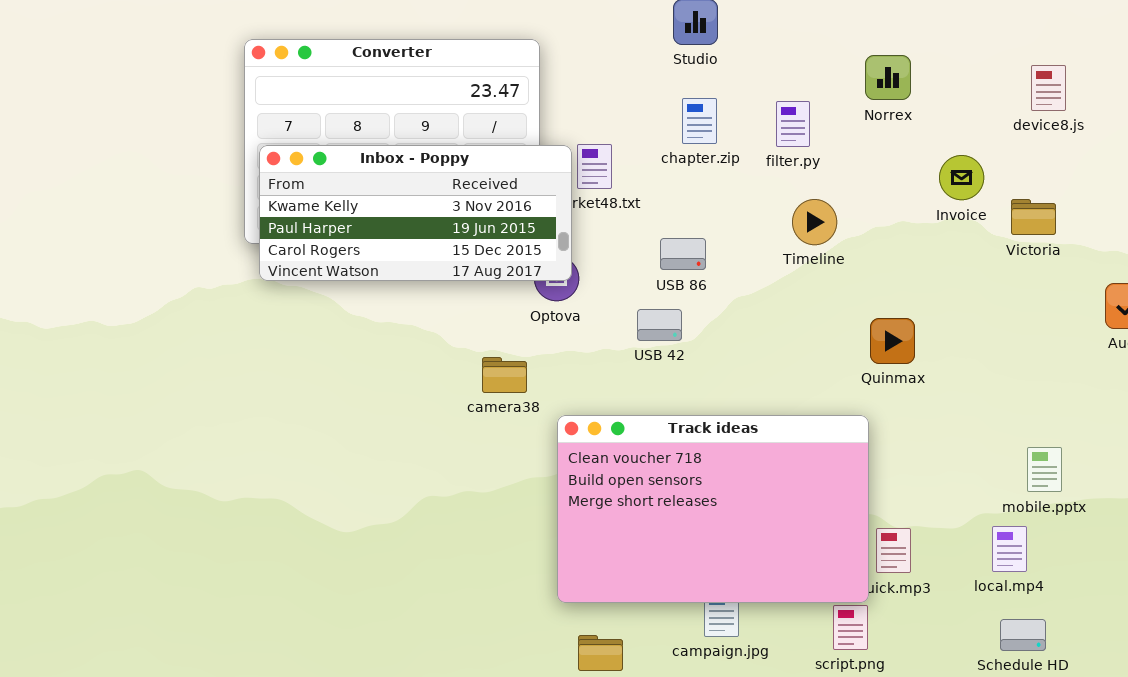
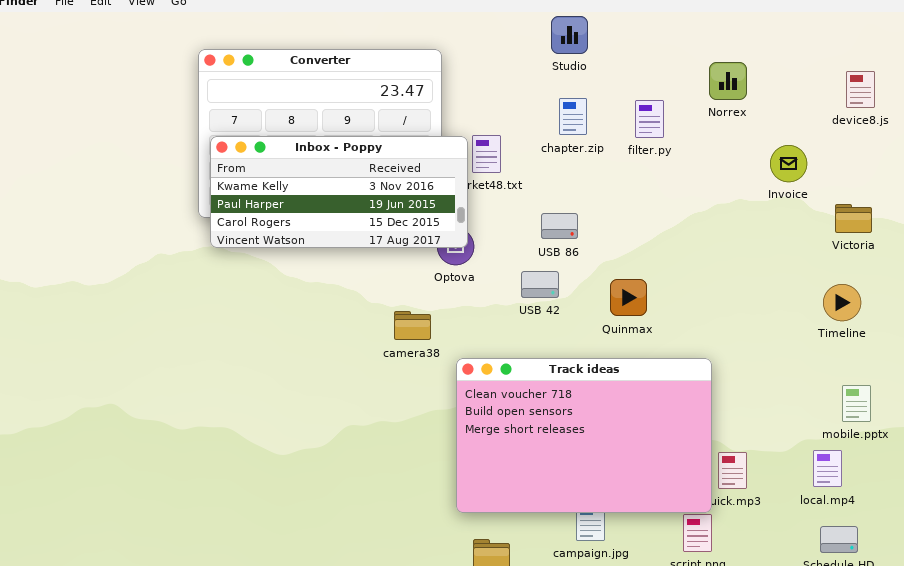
Timeline: [792,199,837,245] -> [823,284,861,321], moved
Victoria: [1011,199,1056,235] -> [835,204,872,233], moved
Quinmax: [870,318,915,364] -> [610,279,647,316], moved

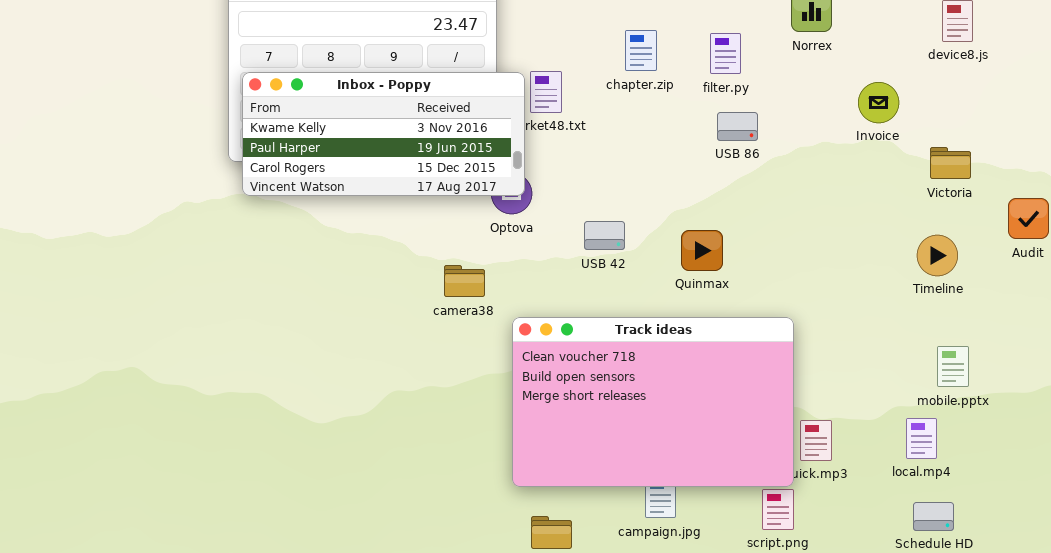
USB 86: [541,213,578,239] -> [717,112,758,141], moved

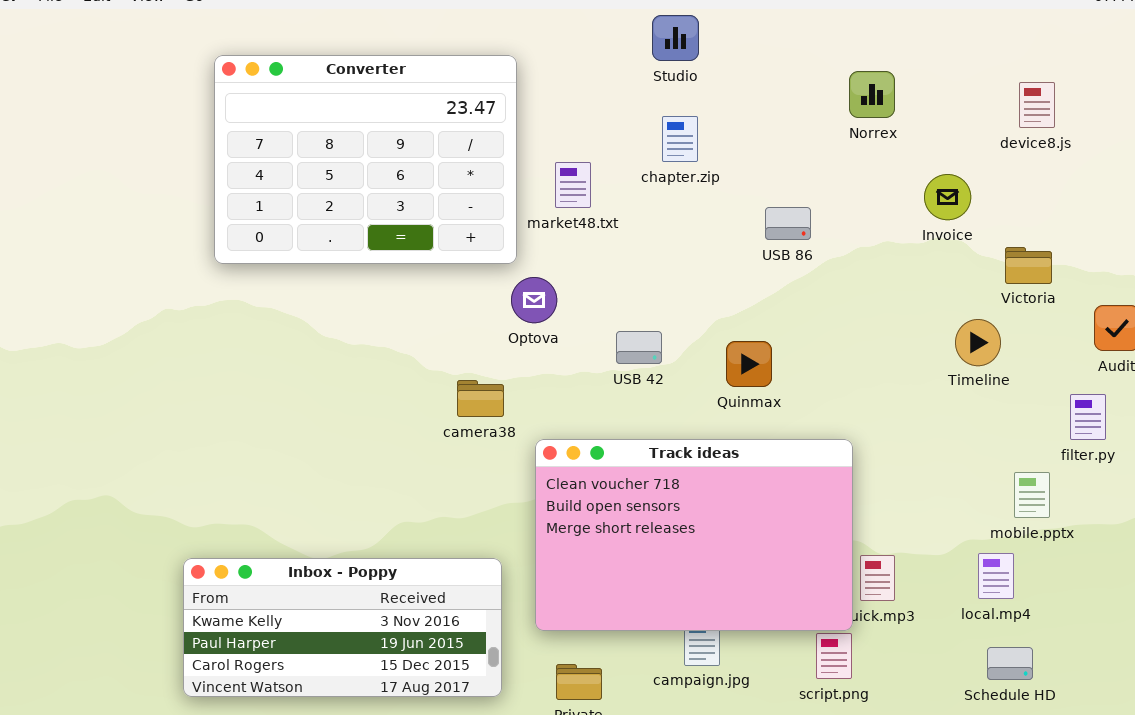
filter.py: [710,33,741,74] -> [1070,394,1106,440], moved
Inbox - Poppy: [242,72,525,196] -> [183,558,502,697], moved
Timeline: [917,235,958,276] -> [955,319,1001,366], moved

